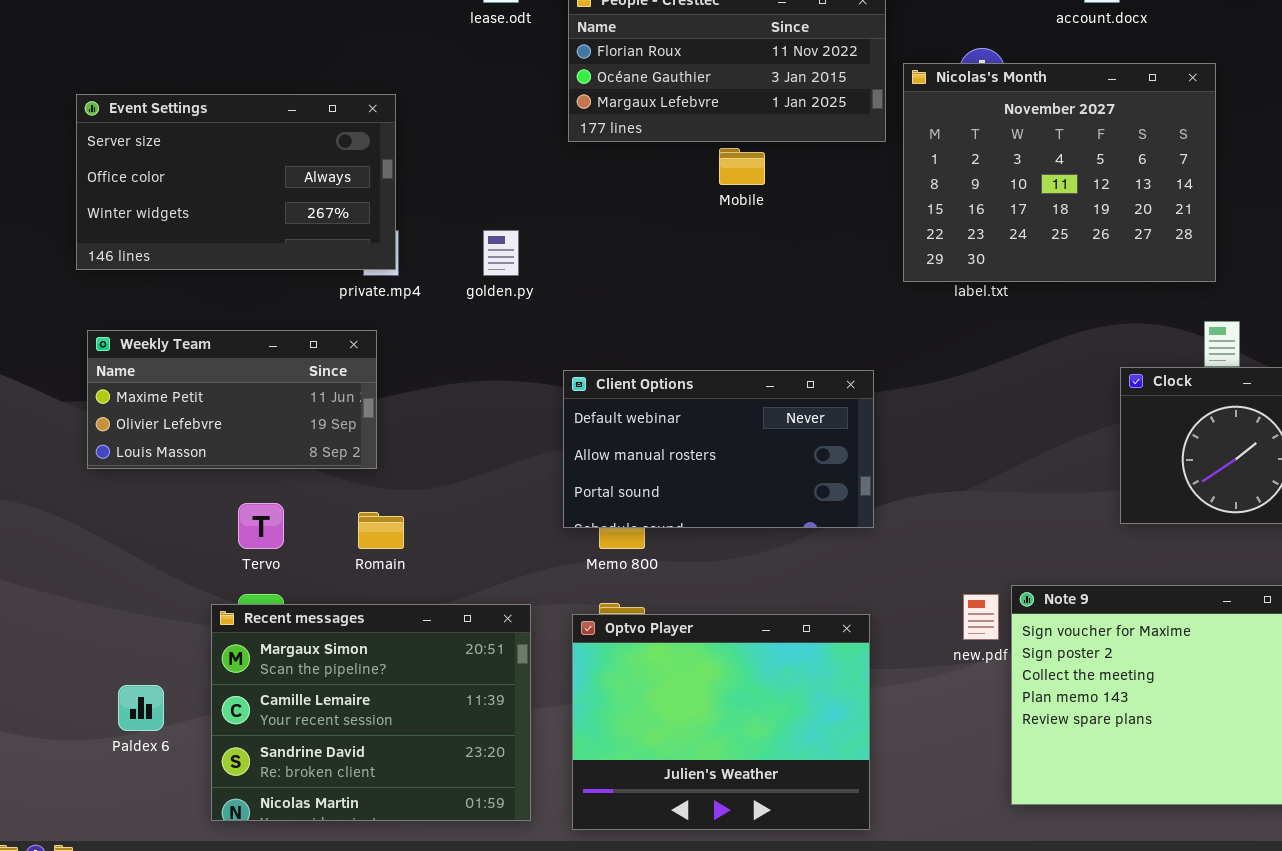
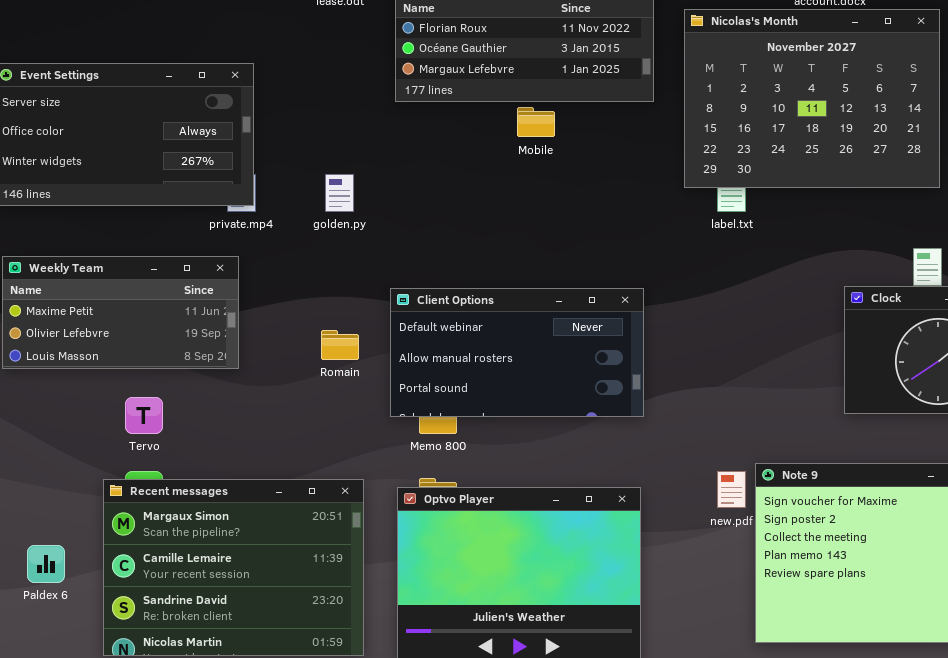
Nicolas's Month: [903,63,1216,282] -> [684,9,940,188], moved
Romain: [358,512,404,549] -> [321,330,359,360], moved

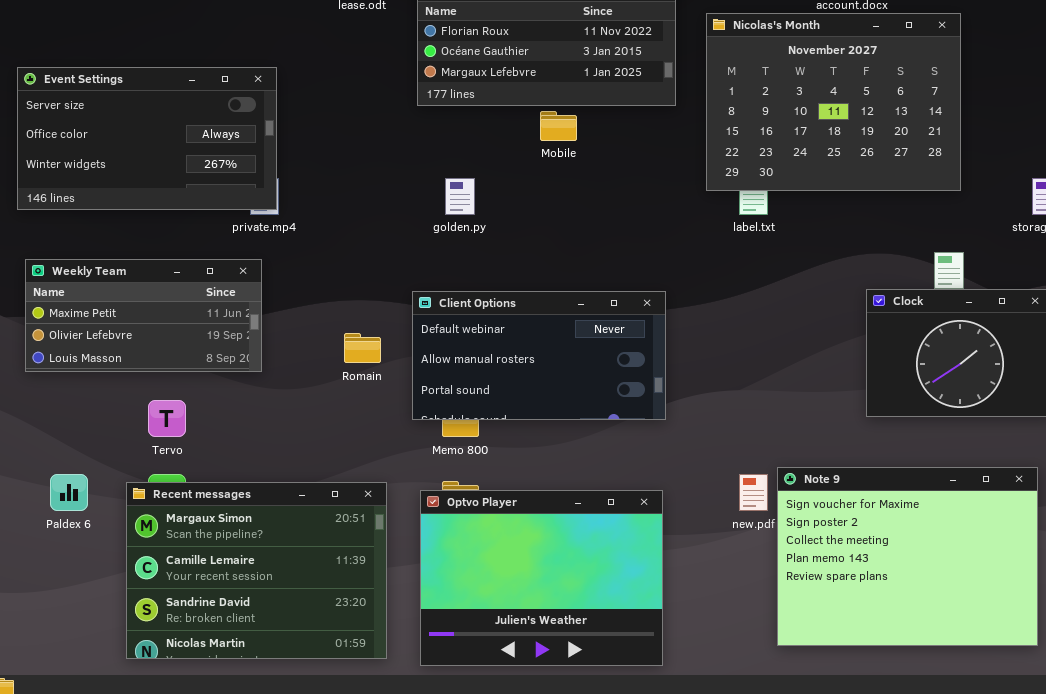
golden.py: [325,174,354,212] -> [445,178,475,215], moved
Paldex 6: [27,545,65,583] -> [50,474,88,511], moved

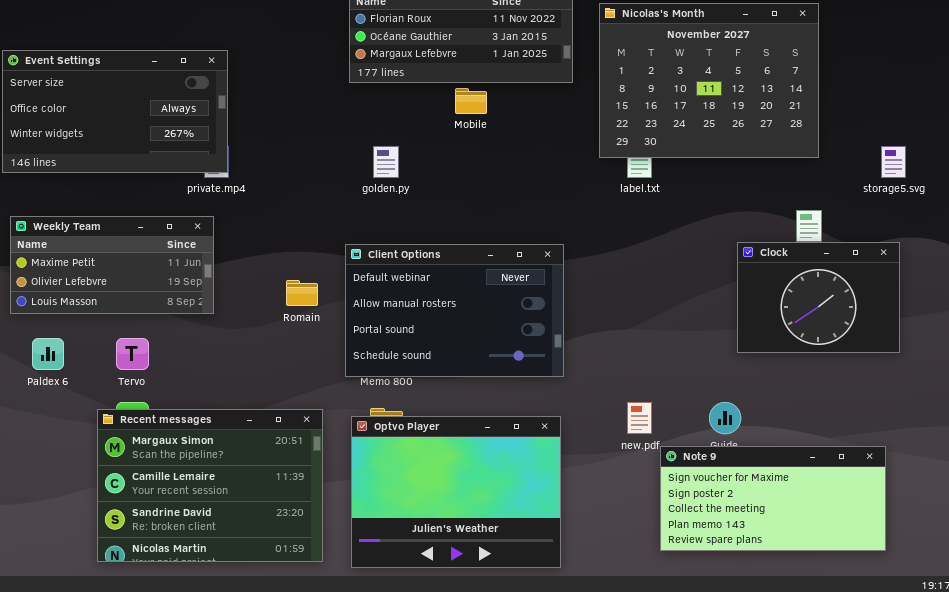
Client Options: [412,291,666,420] -> [345,244,564,377], resized
Note 9: [777,467,1038,646] -> [660,446,886,551], resized
Paldex 6: [50,474,88,511] -> [32,338,64,370], moved

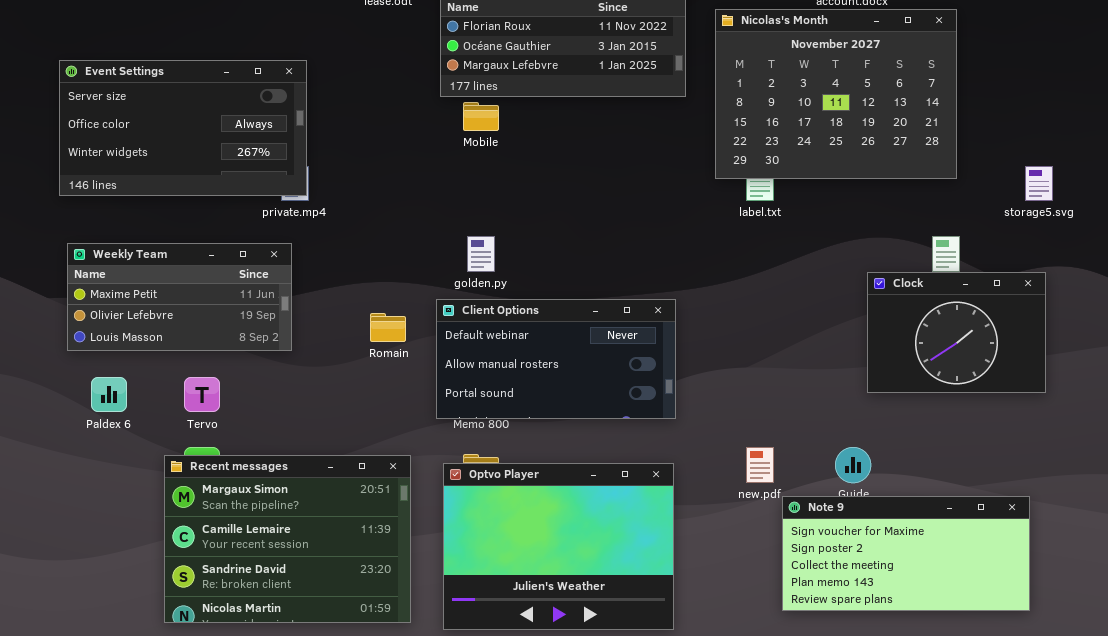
Mobile: [455,88,487,114] -> [463,102,499,131], moved
golden.py: [373,146,399,178] -> [467,236,495,272], moved
Client Options: [345,244,564,377] -> [436,299,676,419], resized

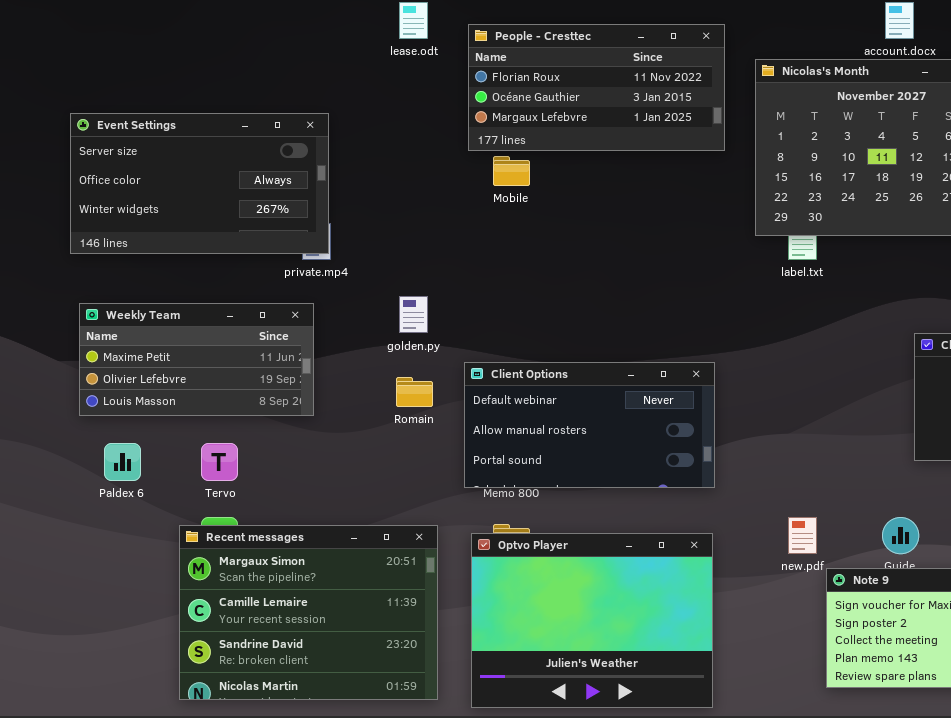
golden.py: [467,236,495,272] -> [399,296,428,333], moved

